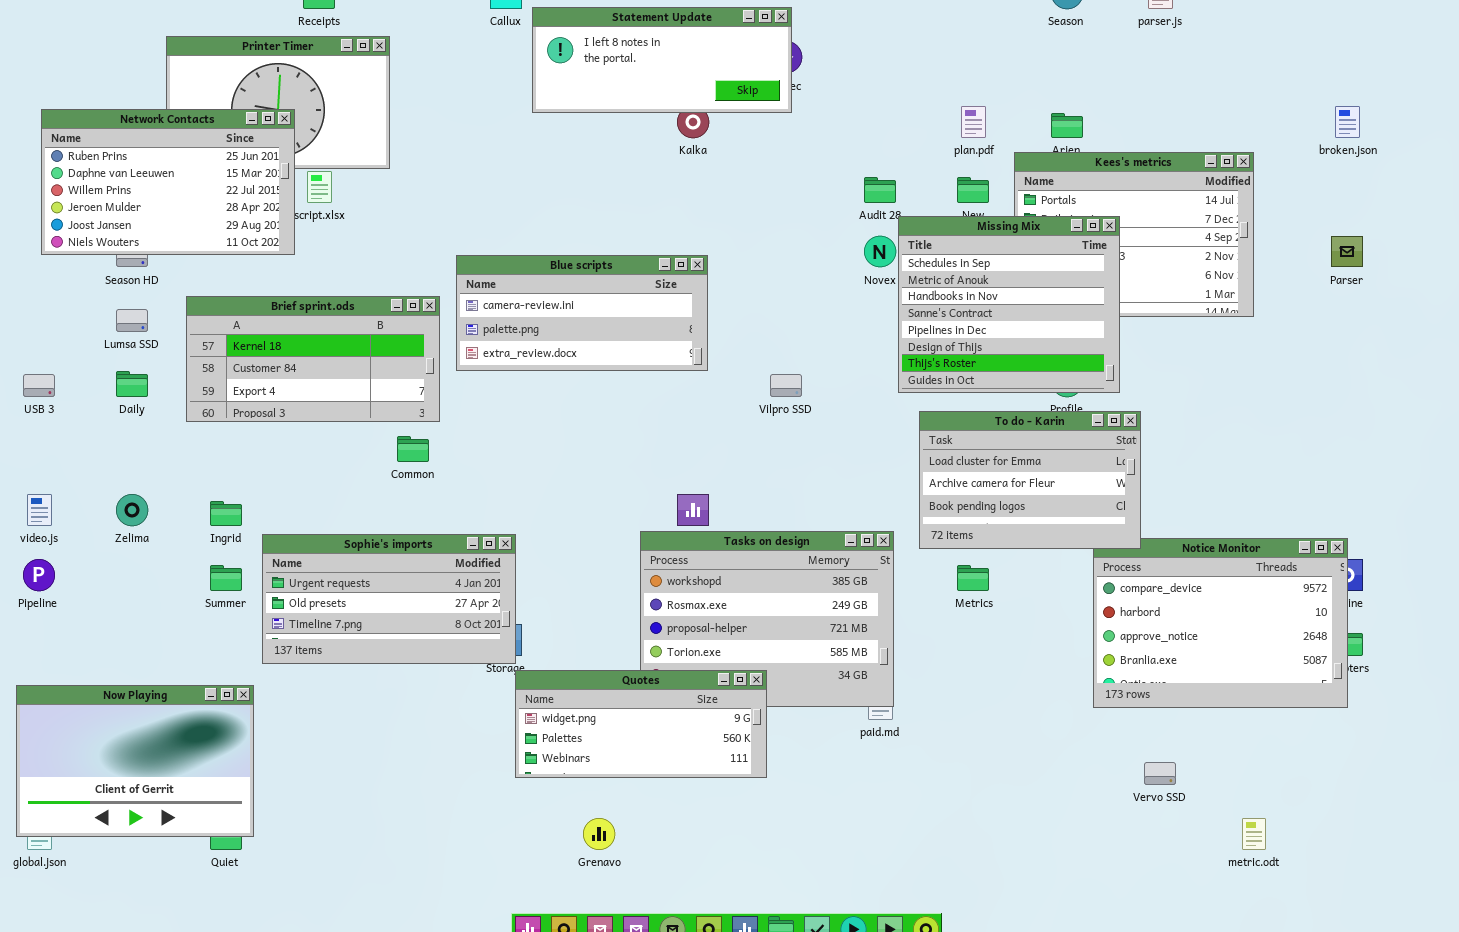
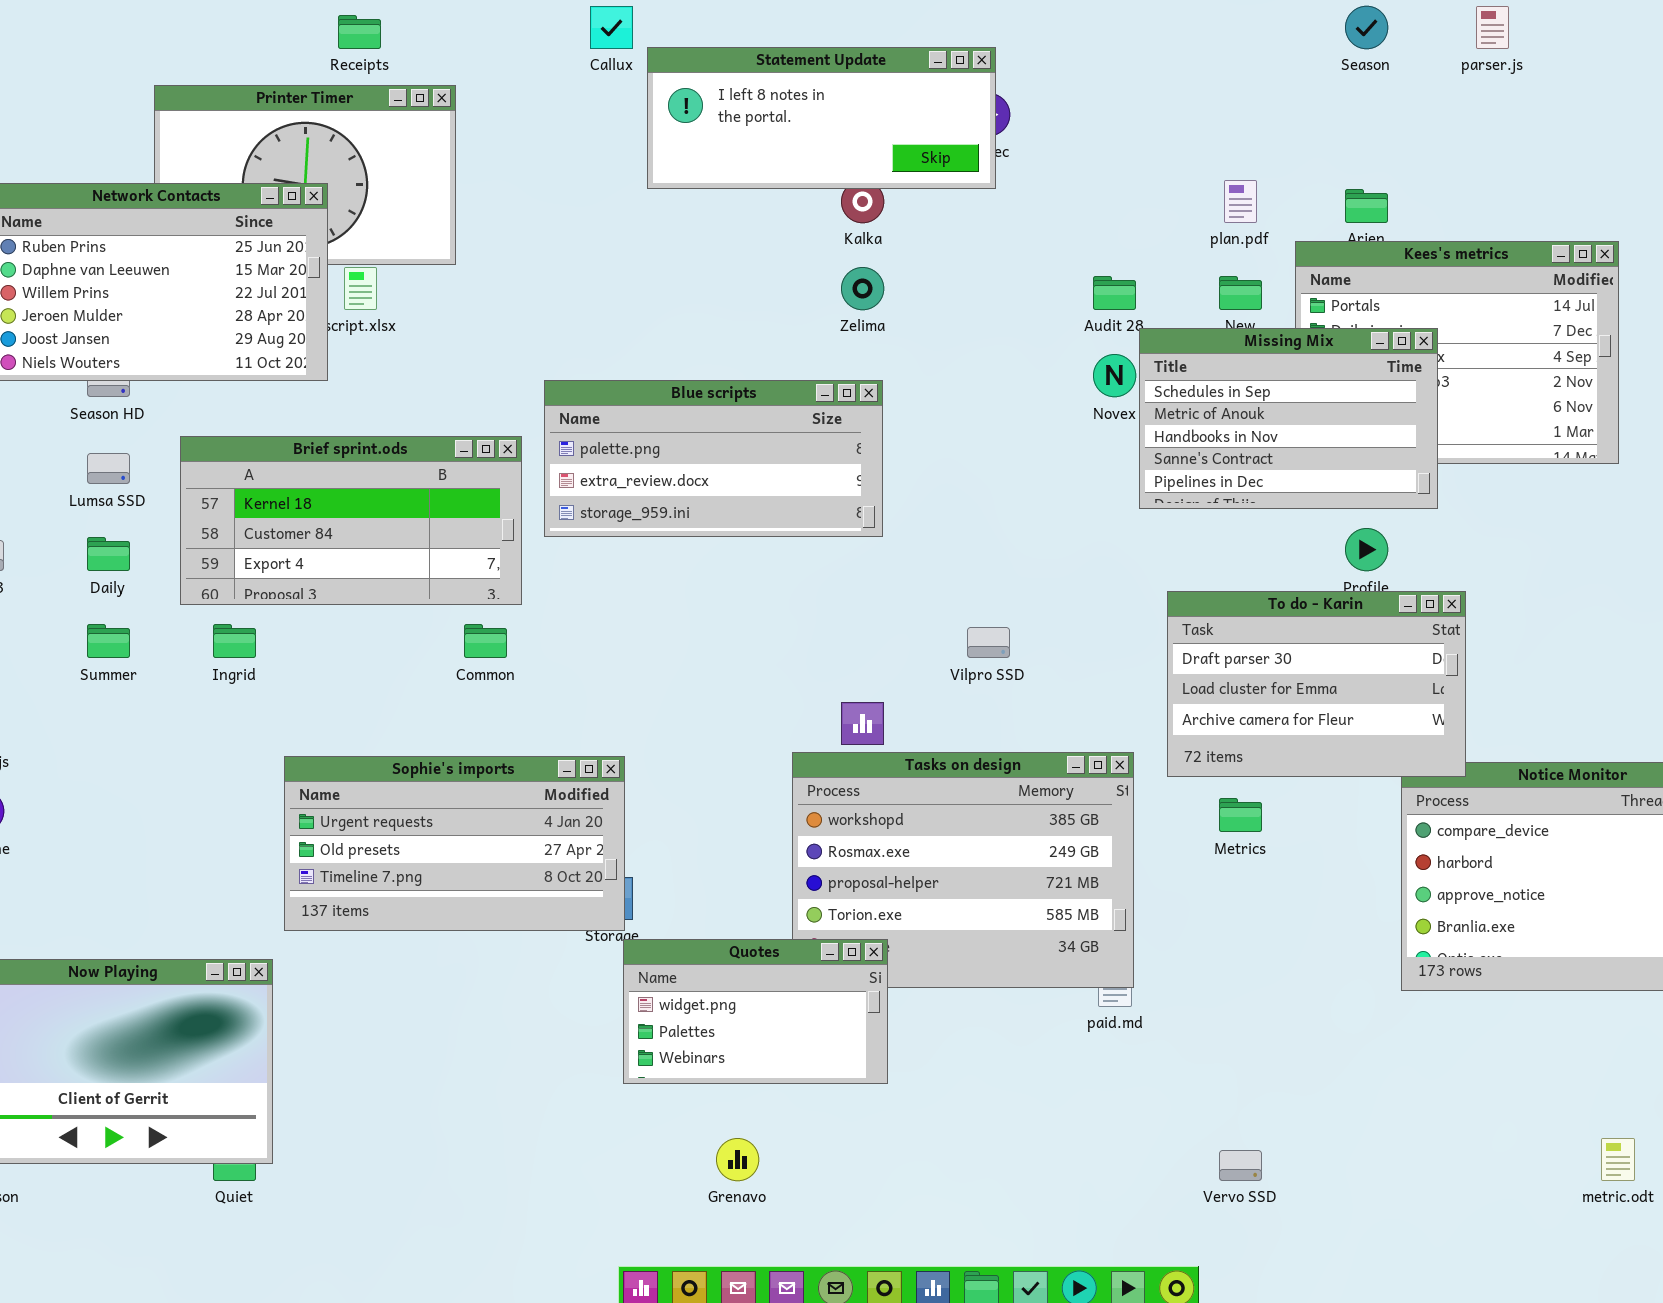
Missing Mix: [898,216,1120,393] -> [1139,328,1438,509], resized
Blue scripts: [456,255,708,371] -> [544,380,883,537], scrolled down 1 row
Vilpro SSD: [770,374,802,397] -> [967,627,1010,658], moved
To do - Karin: [919,411,1141,549] -> [1167,591,1466,777], scrolled up 1 row
Zelima: [116,494,148,526] -> [841,267,884,310], moved
Ingrid: [210,501,242,526] -> [213,624,256,658], moved
Summer: [210,565,242,591] -> [87,624,130,658], moved
Quotes: [515,670,767,778] -> [623,939,888,1084], resized
Vervo SSD: [1144,762,1176,785] -> [1219,1150,1262,1181], moved

